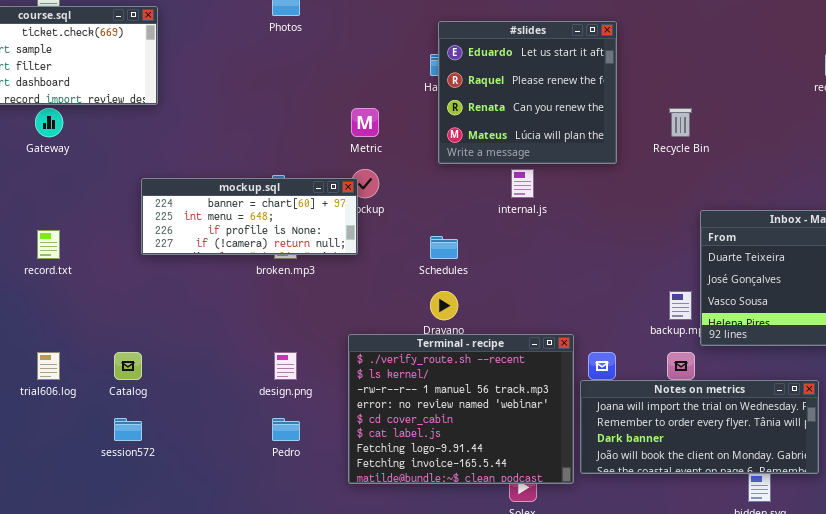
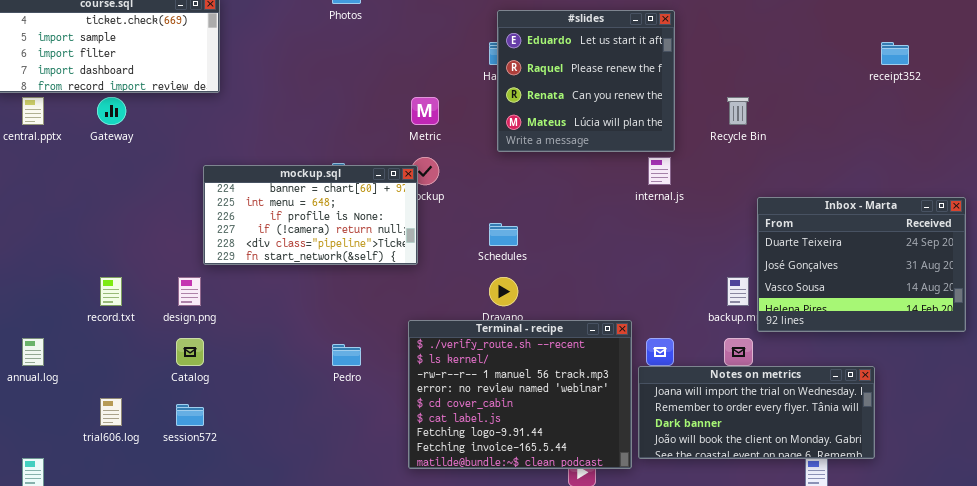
internal.js: [511,169,534,198] -> [648,157,671,185], moved
mockup.sql: [141,178,358,255] -> [203,165,418,265], resized
record.txt: [37,230,60,259] -> [100,277,122,306], moved
trial606.log: [37,352,60,380] -> [100,398,122,426], moved
design.png: [274,352,297,380] -> [178,277,201,306], moved
Pedro: [272,418,300,441] -> [332,344,361,366], moved

